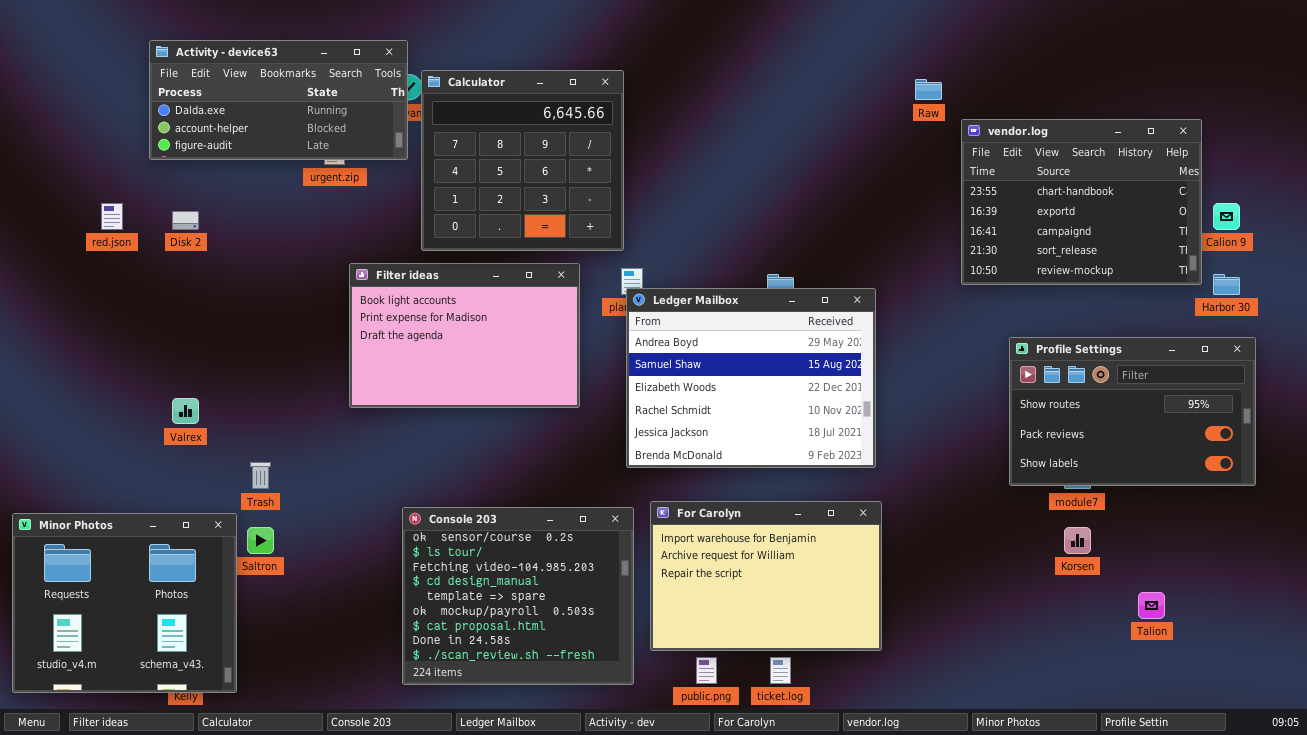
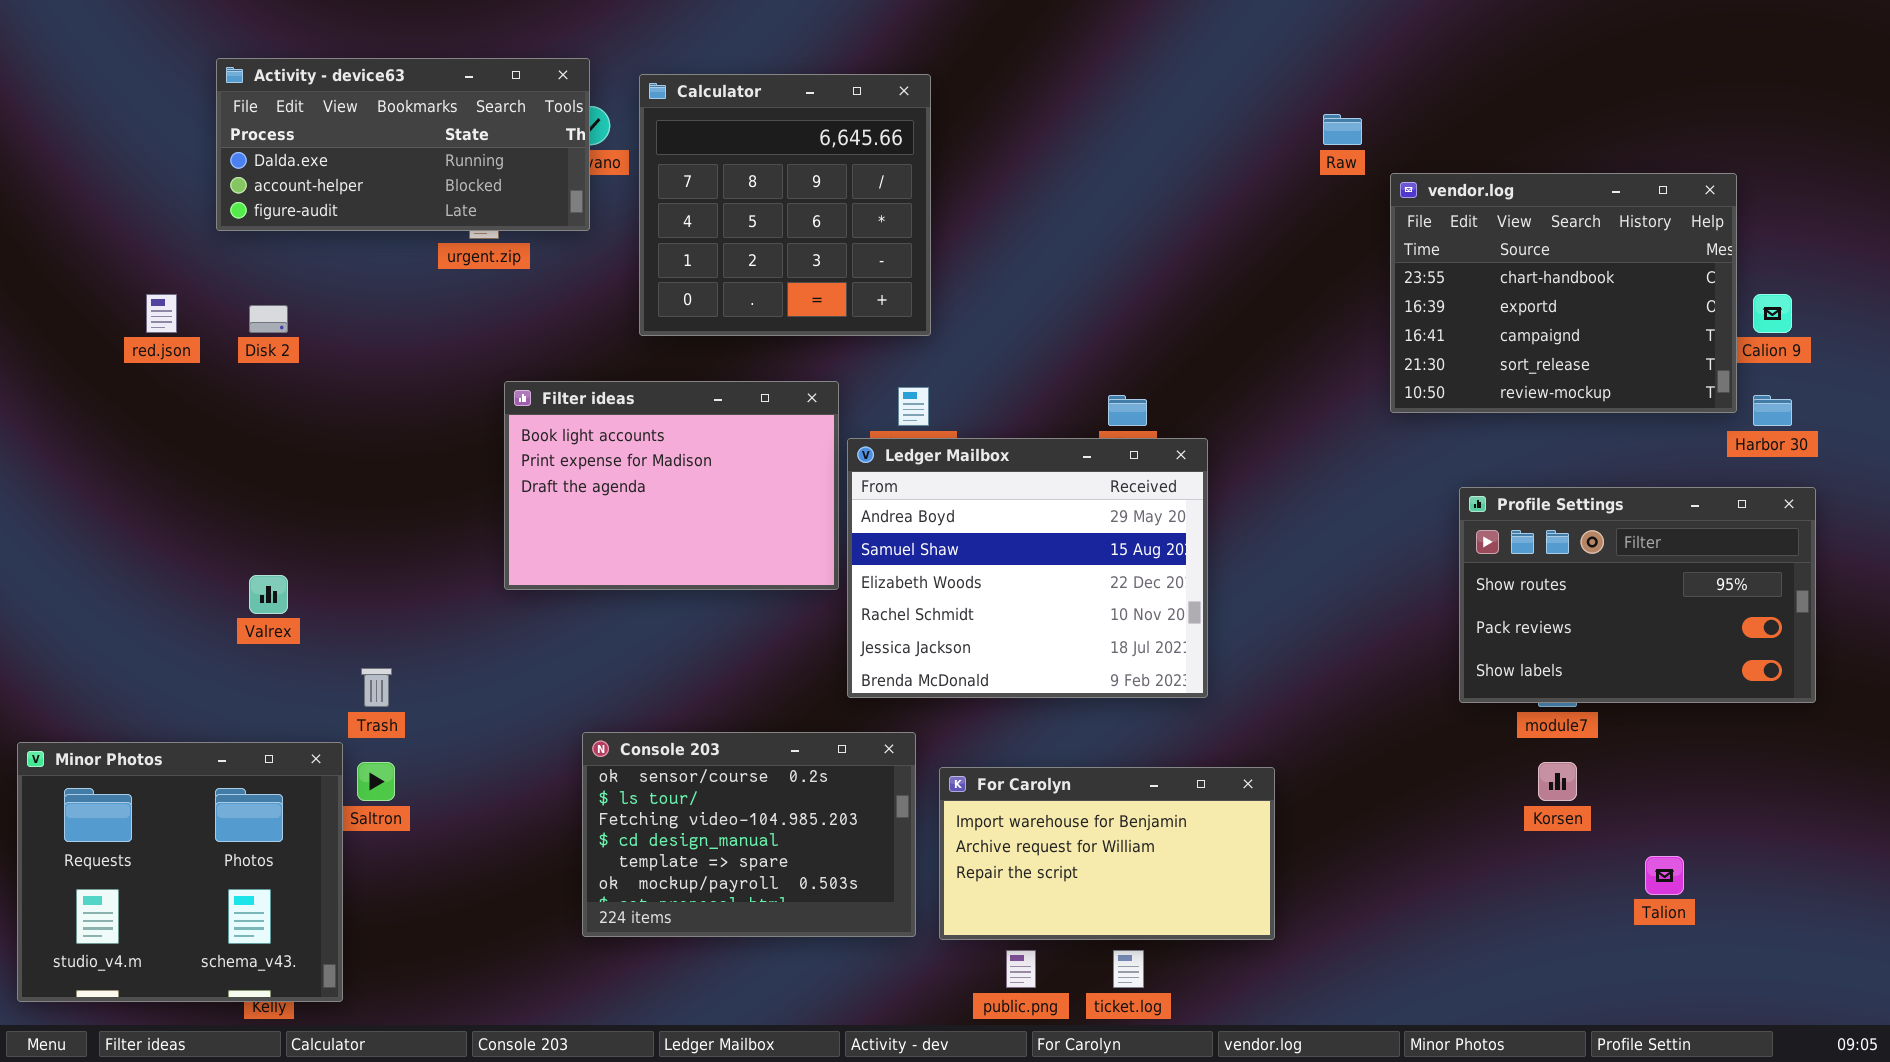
Calculator: [421,70,624,251] -> [639,74,931,336], moved
Ledger Mailbox: [626,288,876,468] -> [847,438,1208,698], moved
For Carolyn: [650,501,882,651] -> [939,767,1275,940], resized
Console 203: [402,507,634,685] -> [582,732,916,937], resized

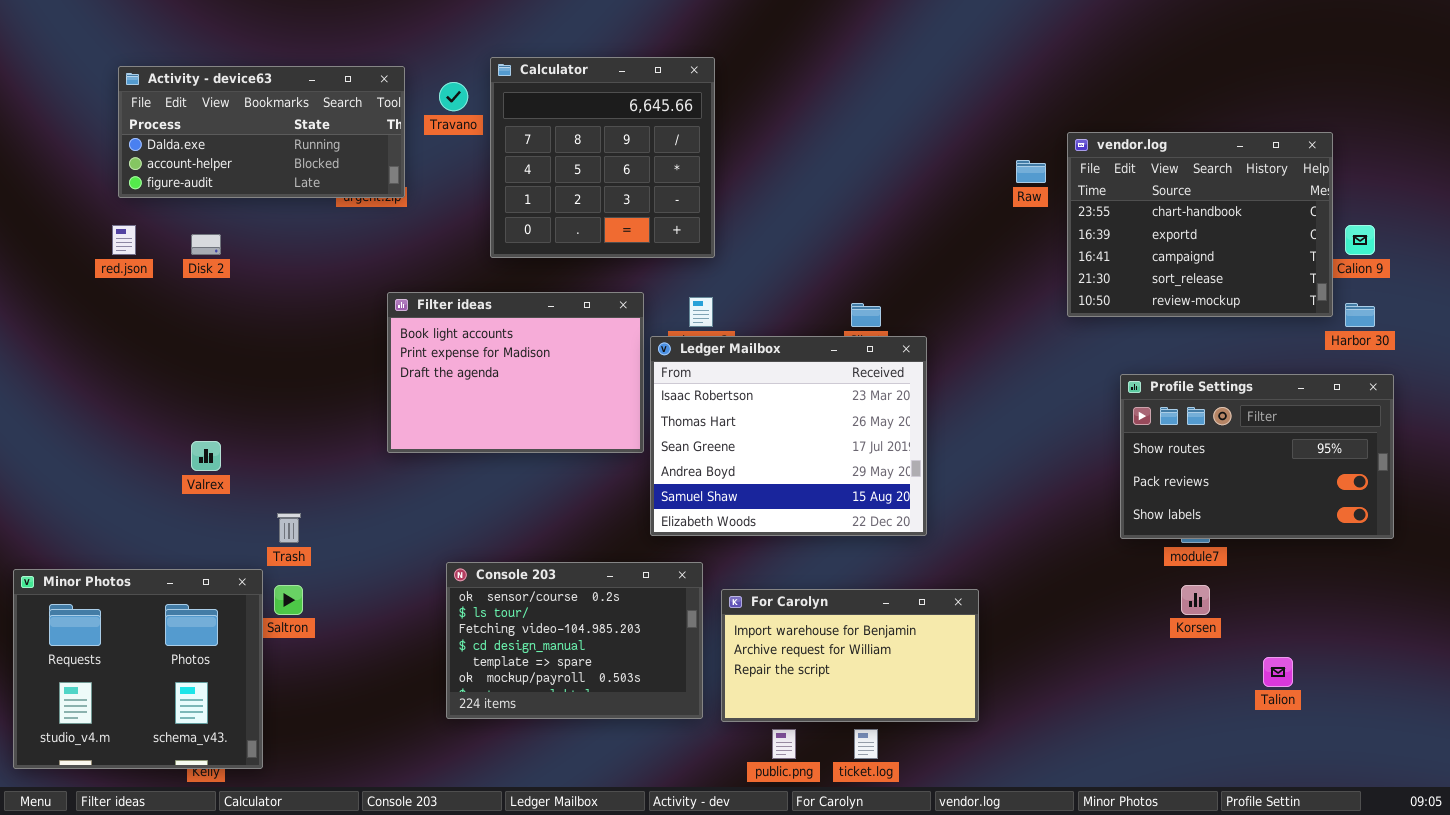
Activity - device63: [216,58,590,231] -> [118,66,405,198], moved
Raw: [1323,114,1362,145] -> [1016,160,1046,183], moved
Ledger Mailbox: [847,438,1208,698] -> [650,336,927,536], scrolled up 3 rows

